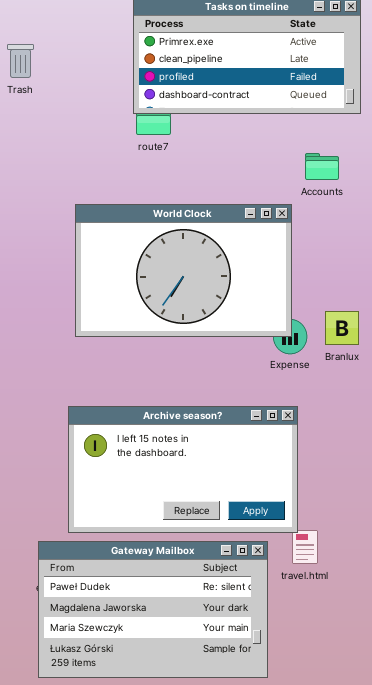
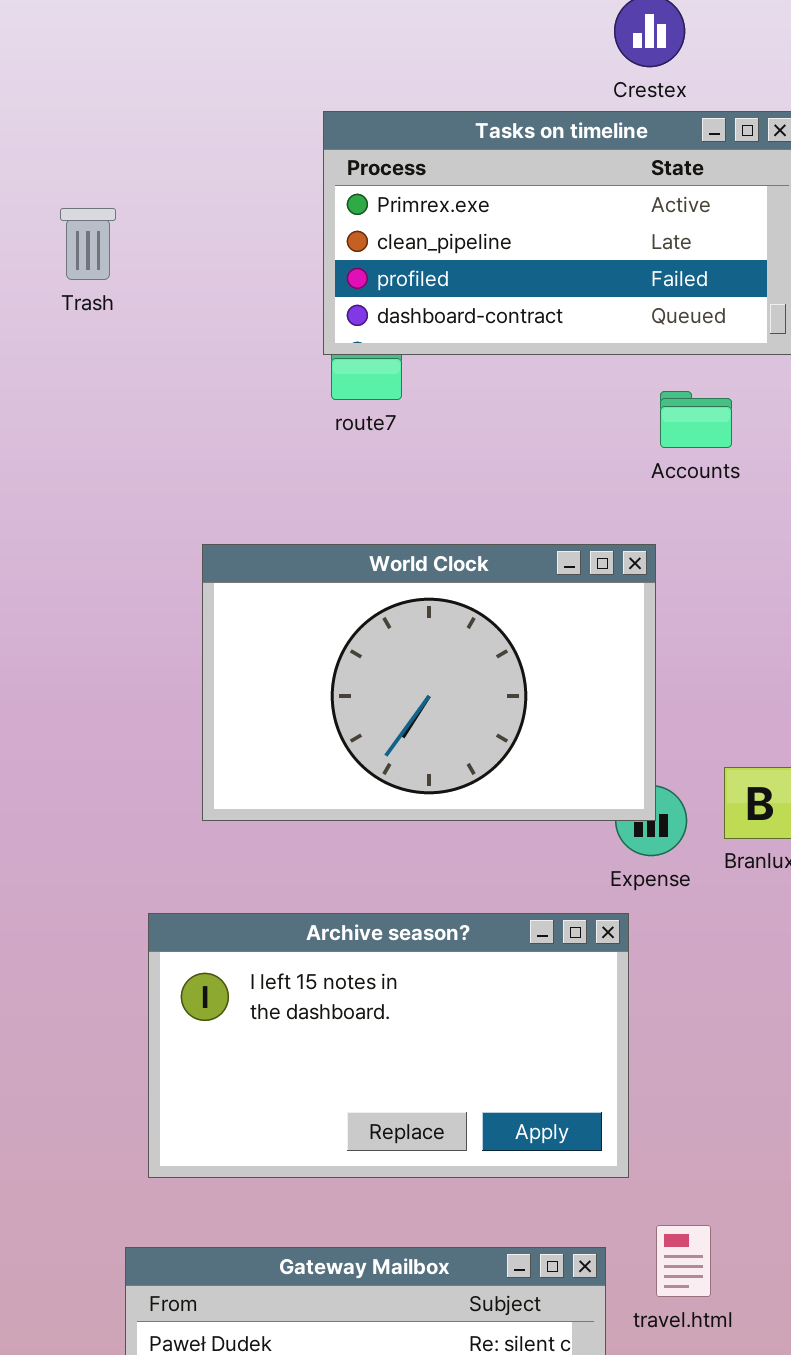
Accounts: [305,153,339,180] -> [660,391,732,448], moved
Archive season?: [68,406,298,533] -> [148,913,629,1178], moved

